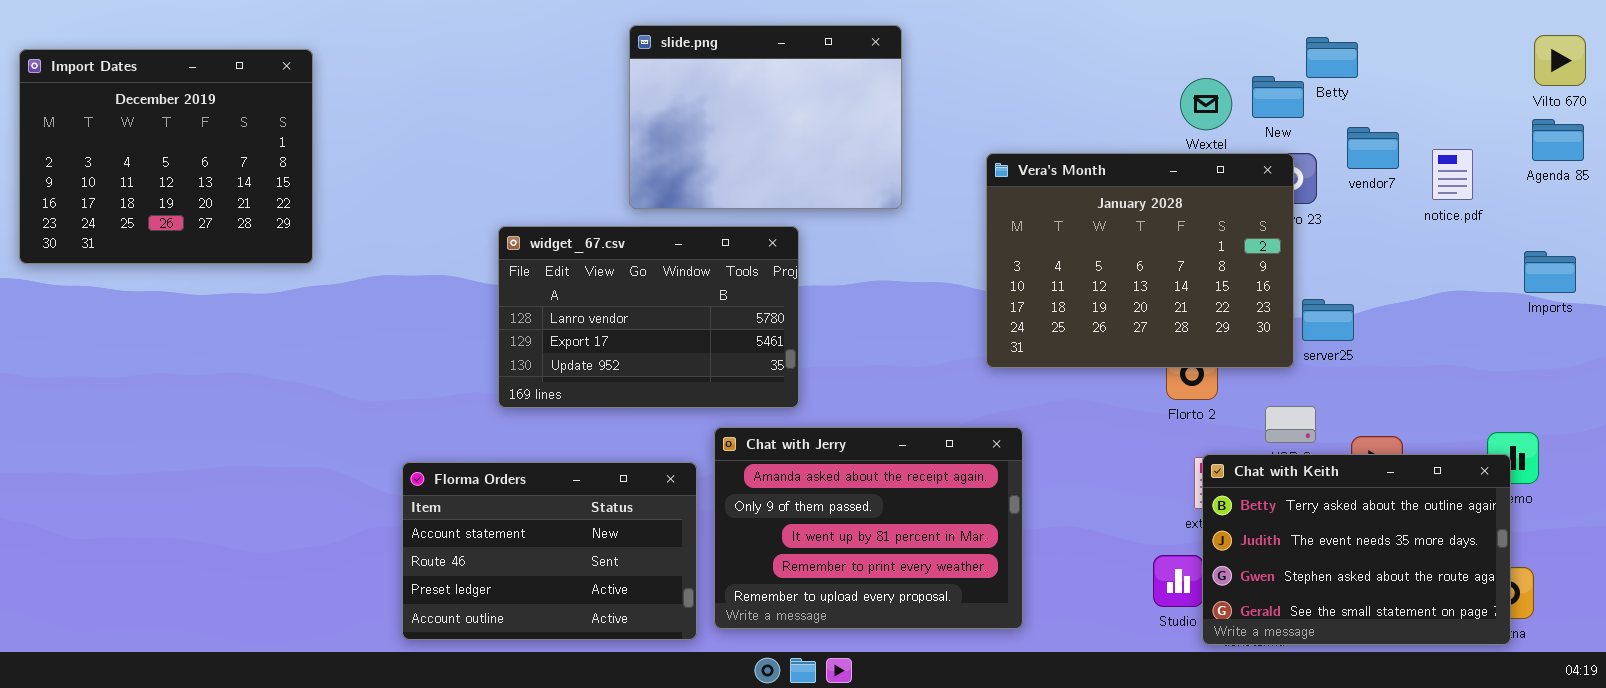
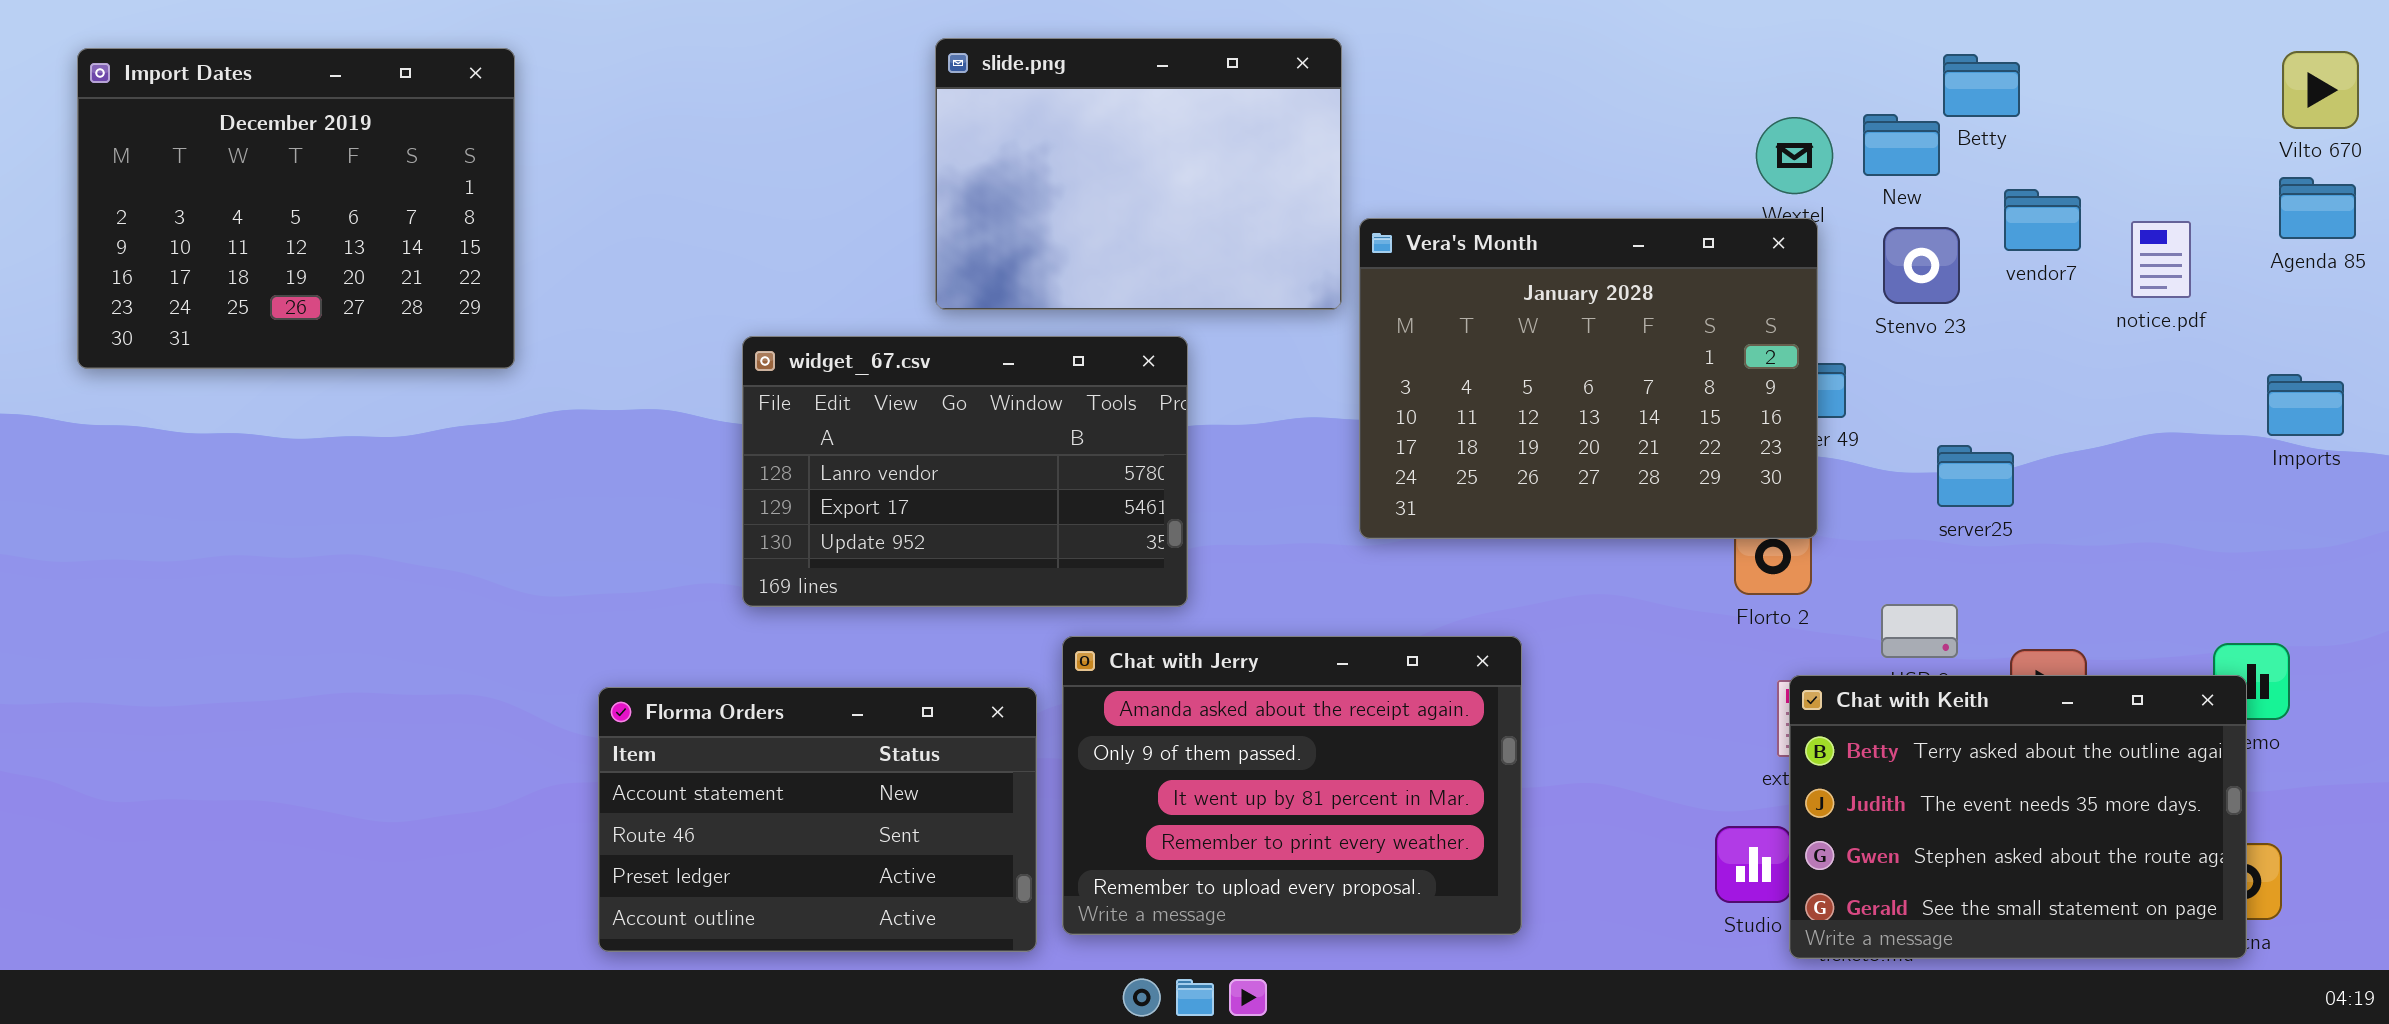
Import Dates: [19,49,313,264] -> [77,48,515,369], moved
Vera's Month: [986,153,1294,368] -> [1359,218,1818,539], moved

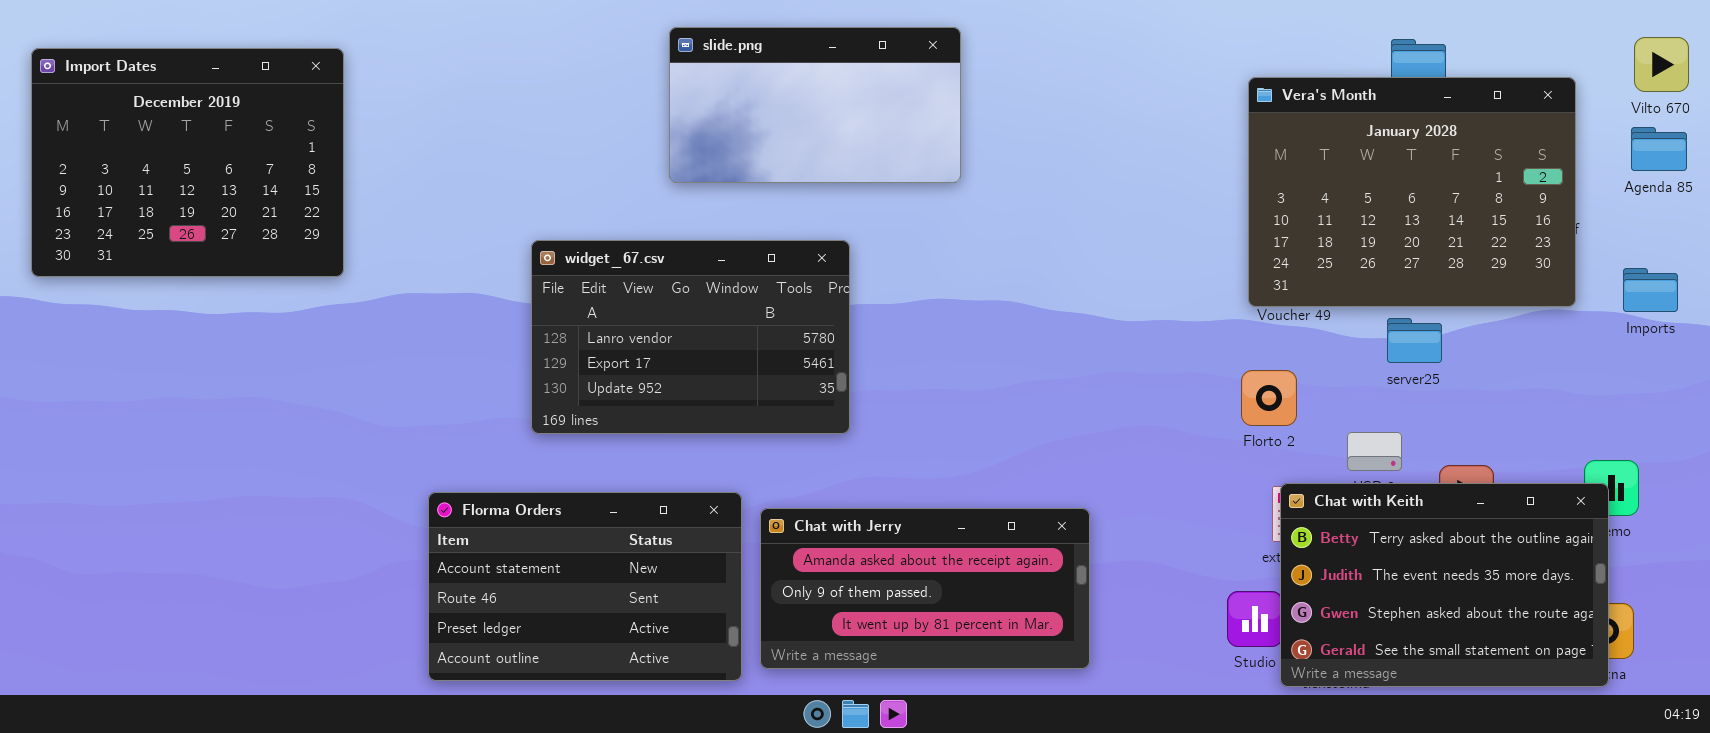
slide.png: [935,38,1342,310] -> [669,27,961,183], resized
Import Dates: [77,48,515,369] -> [31,48,344,277], moved
Vera's Month: [1359,218,1818,539] -> [1248,77,1576,307], moved
Chat with Jerry: [1062,636,1522,935] -> [760,508,1090,669], resized

